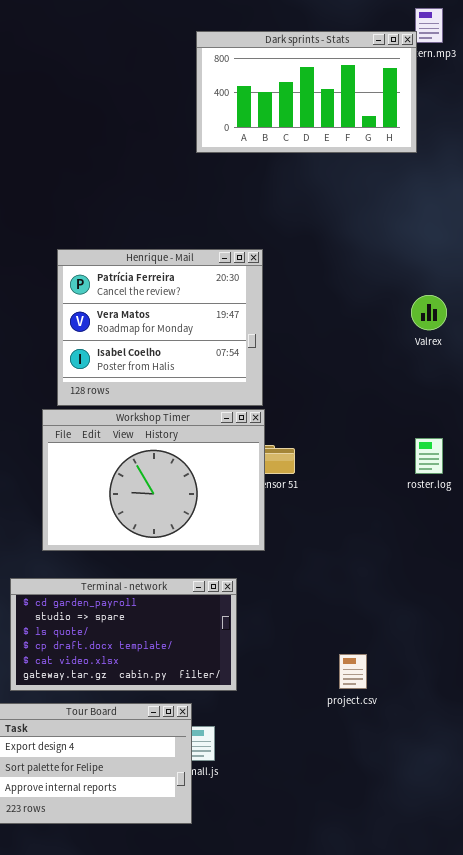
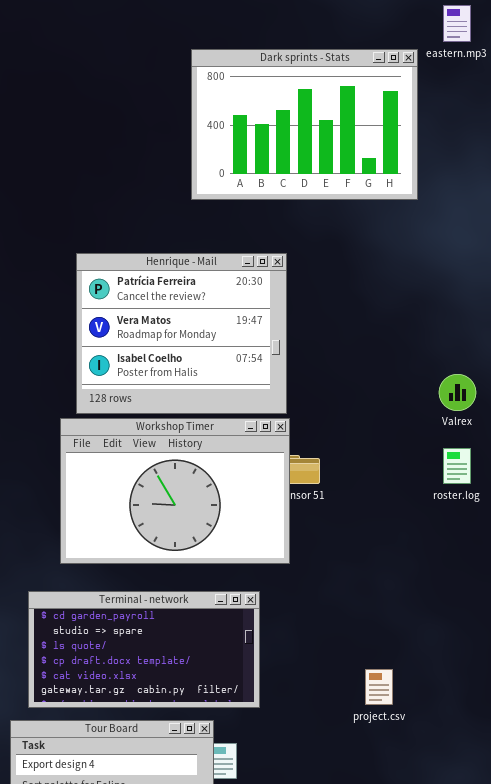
Dark sprints - Stats: [196,31,417,153] -> [191,49,418,200], moved, resized
Valrex: [411,295,447,330] -> [439,374,476,411], moved

